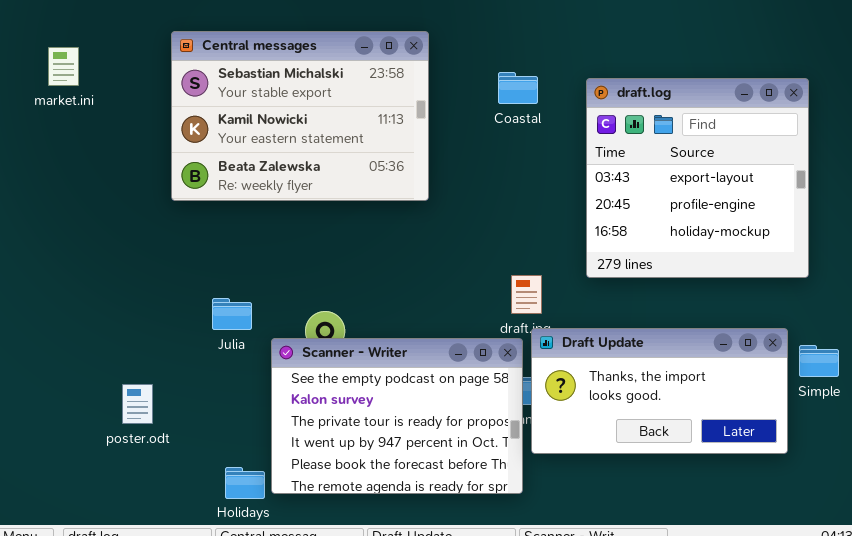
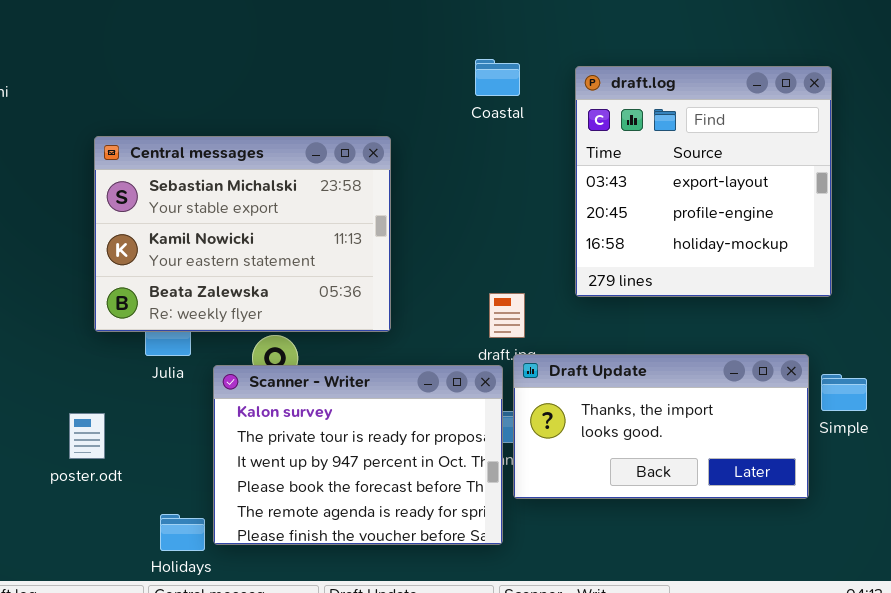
Central messages: [171,31,429,201] -> [94,136,391,332], moved
Scanner - Writer: [271,338,523,494] -> [213,365,503,545], scrolled down 1 row
poster.odt: [122,384,153,424] -> [69,413,105,459], moved

